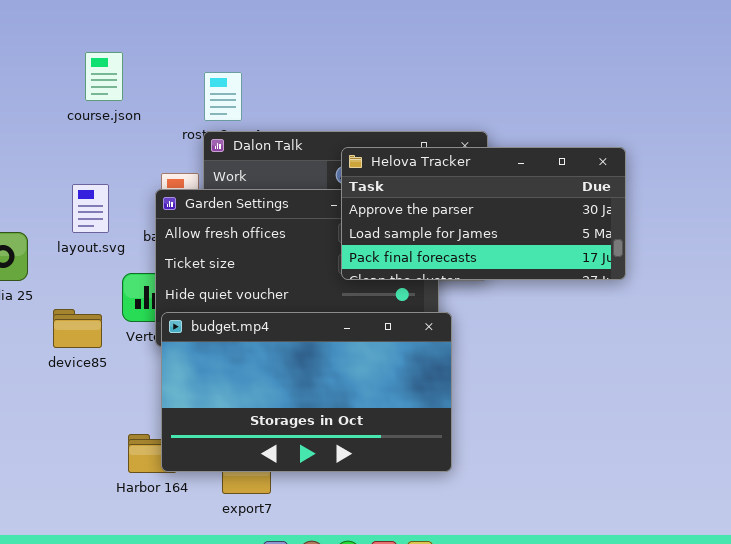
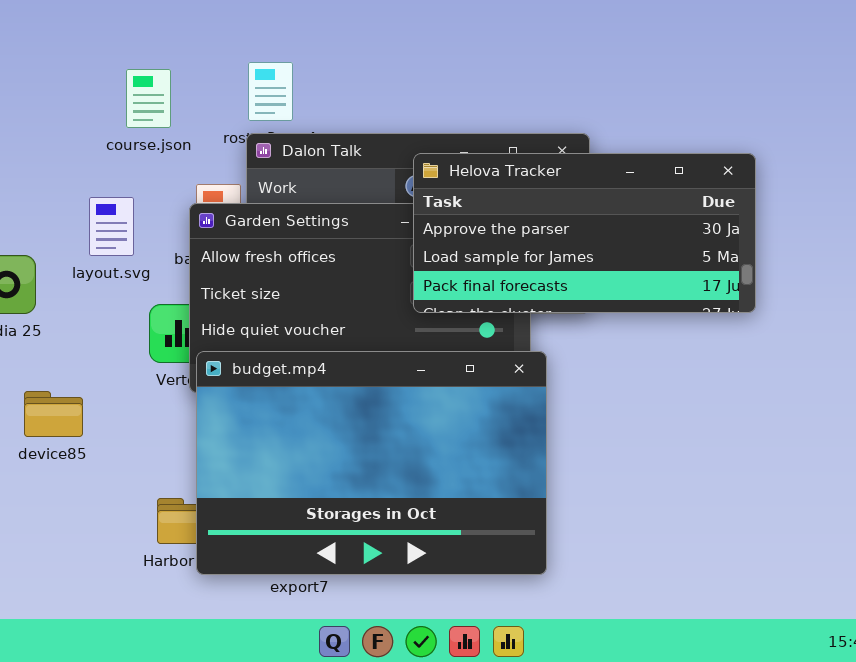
course.json: [85,52,123,101] -> [126,69,171,128], moved
device85: [53,309,102,348] -> [24,391,83,437], moved
budget.mp4: [161,312,452,472] -> [196,351,547,575], resized

